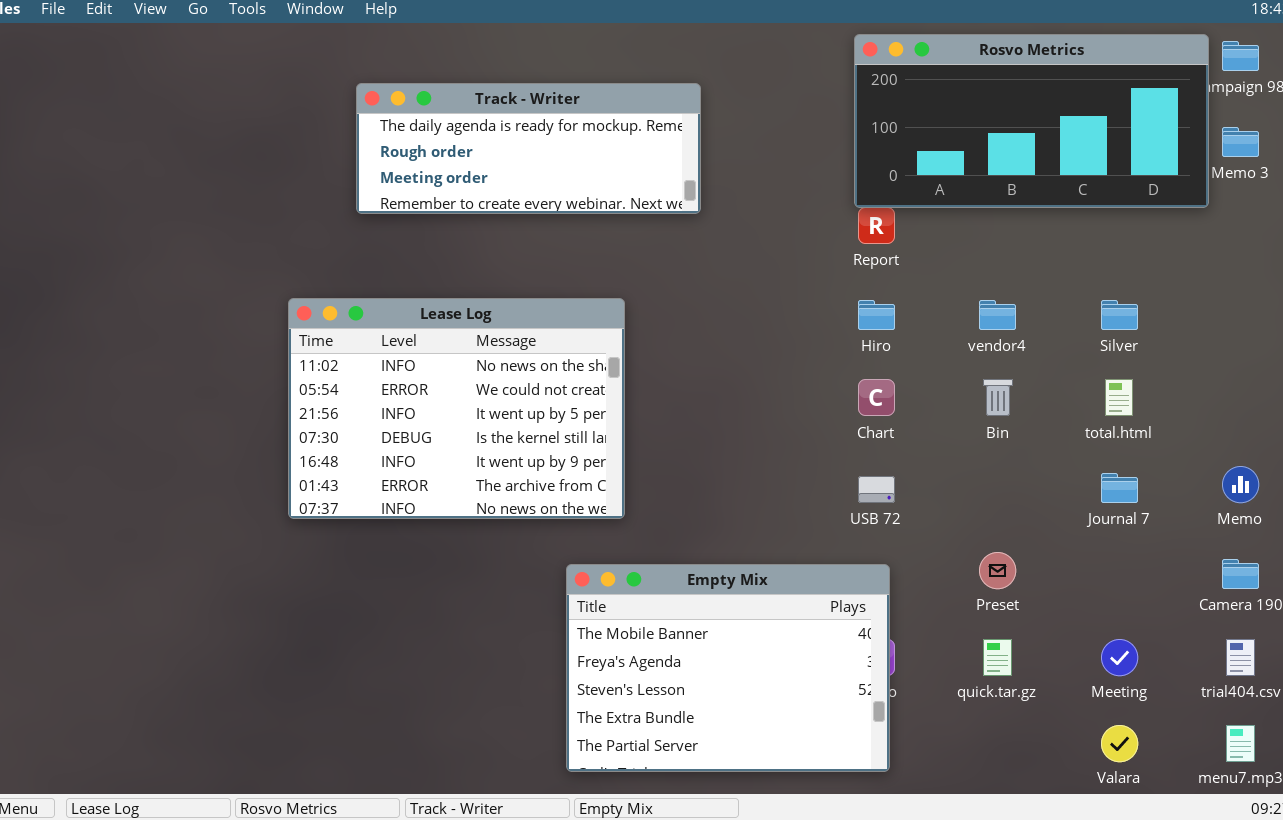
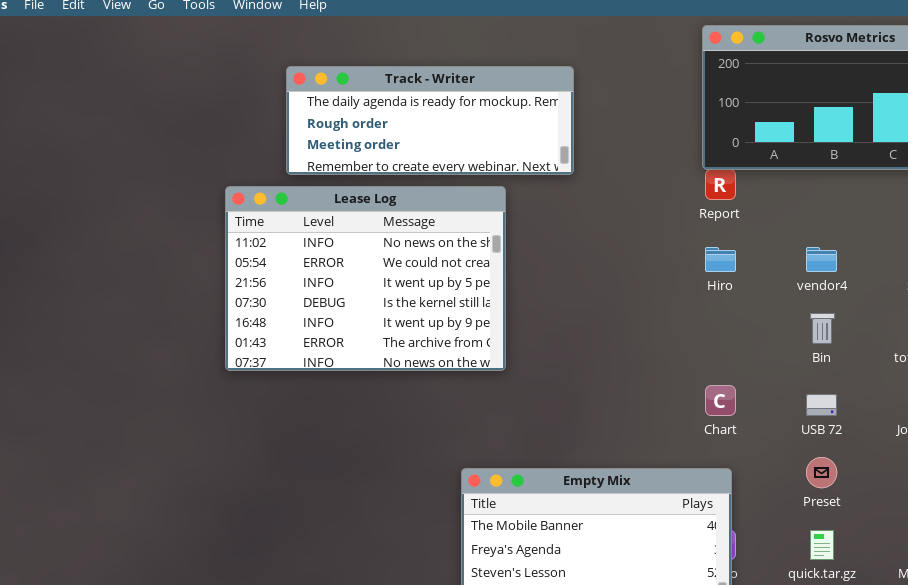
Lease Log: [288,298,625,519] -> [225,186,506,371], moved
Chart: [858,379,895,416] -> [705,385,736,416], moved
USB 72: [858,476,895,503] -> [806,394,837,416], moved

